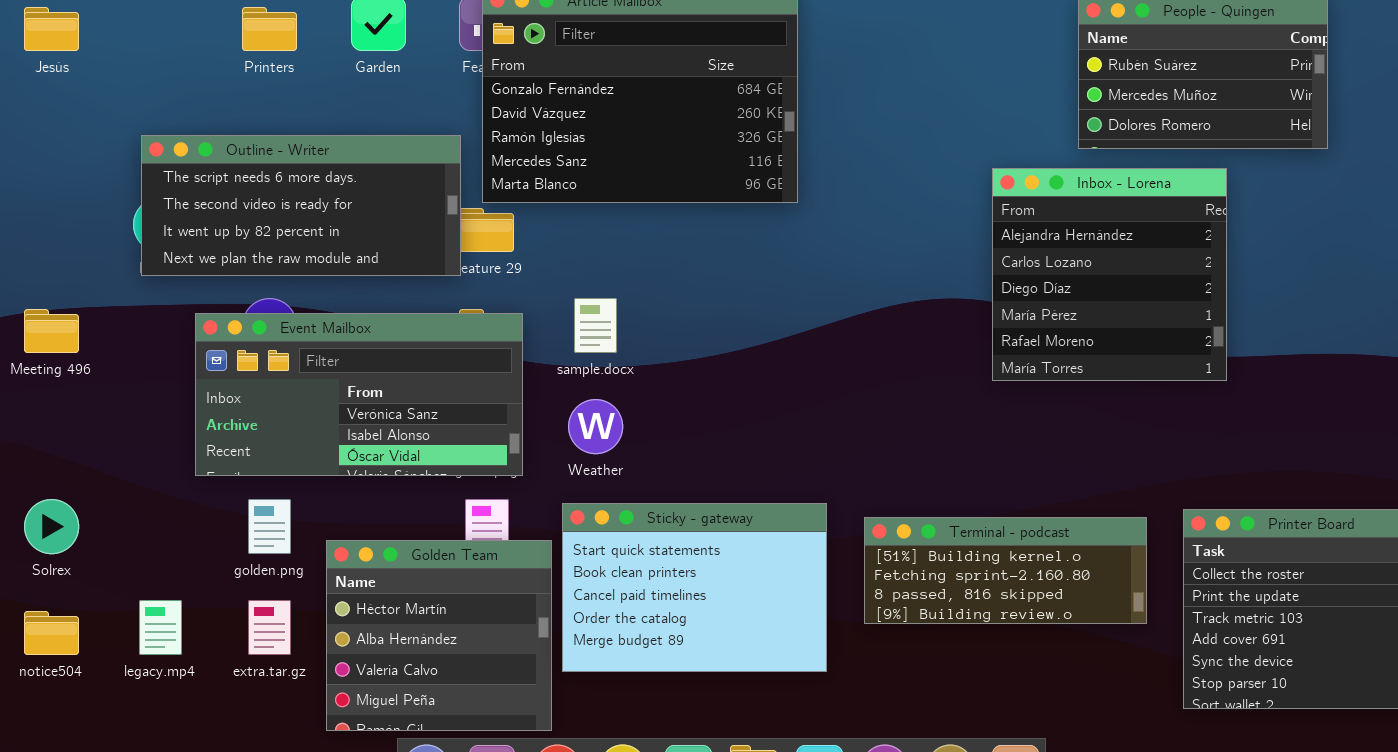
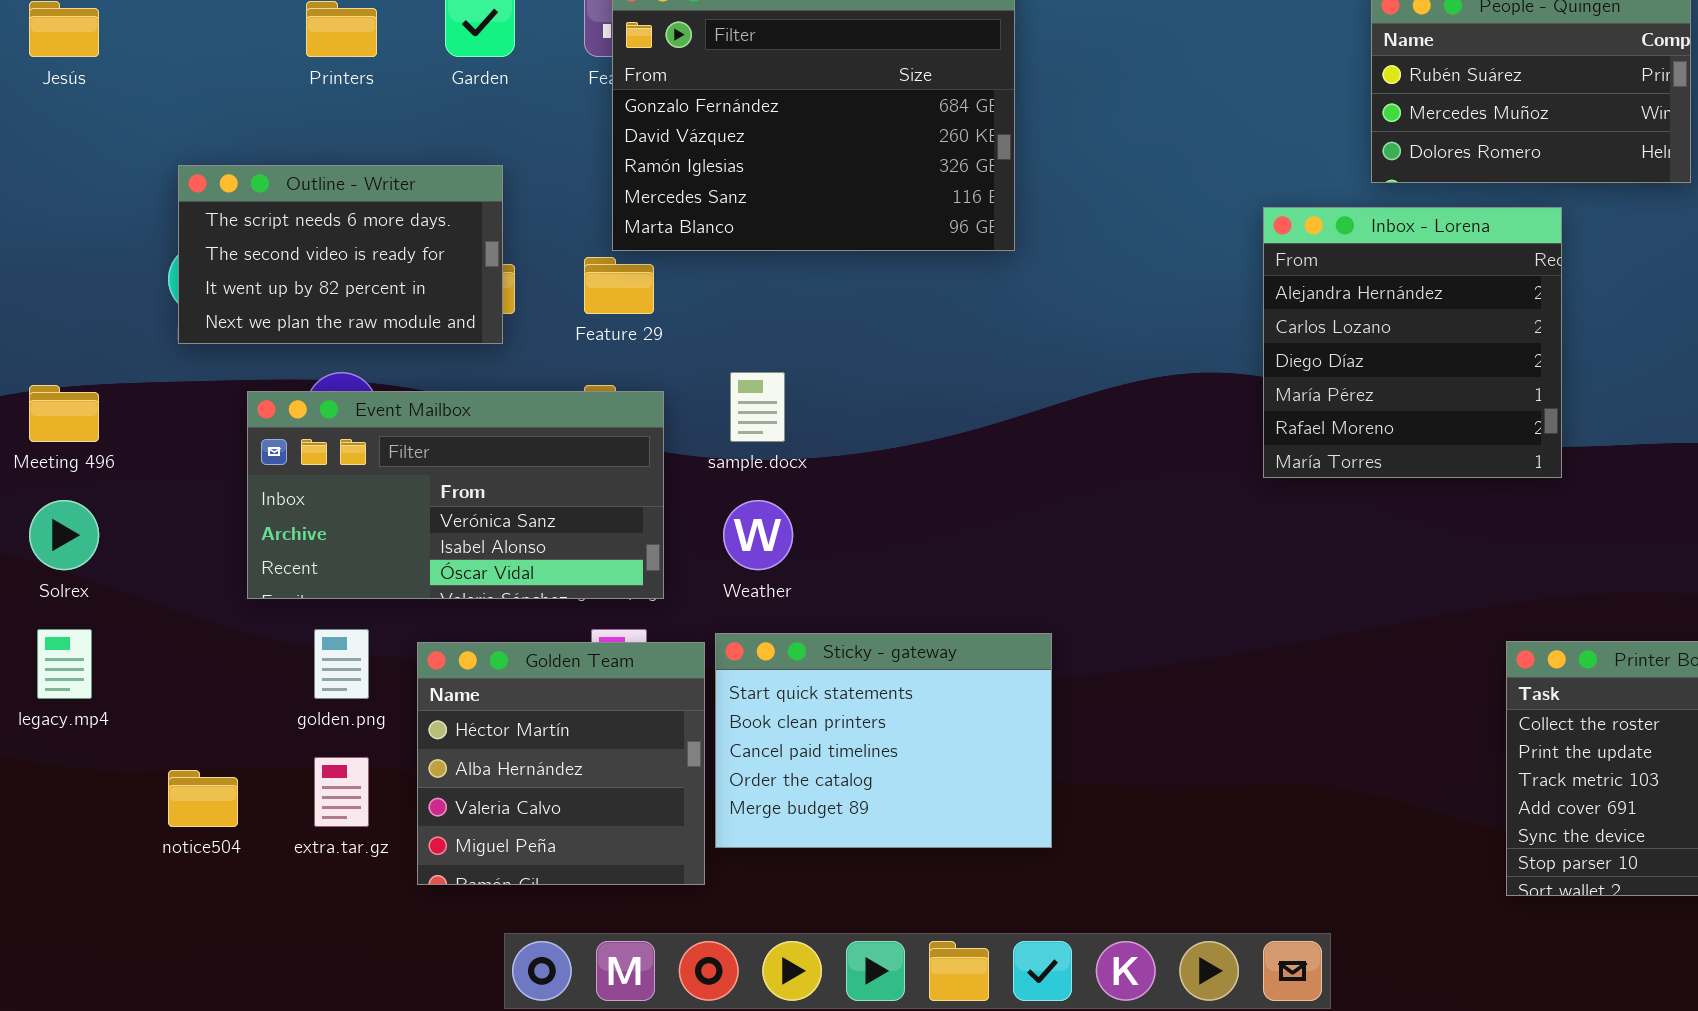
Outline - Writer: [141,135,461,276] -> [178,165,503,344], resized
Solrex: [24,499,79,554] -> [29,500,99,570], moved
Terminal - podcast: [864,517,1147,624] -> none, closed
Golden Team: [326,540,552,731] -> [417,642,705,885], moved
legacy.mp4: [139,600,182,655] -> [37,629,92,699], moved
notice504: [24,611,79,655] -> [168,770,238,827], moved

